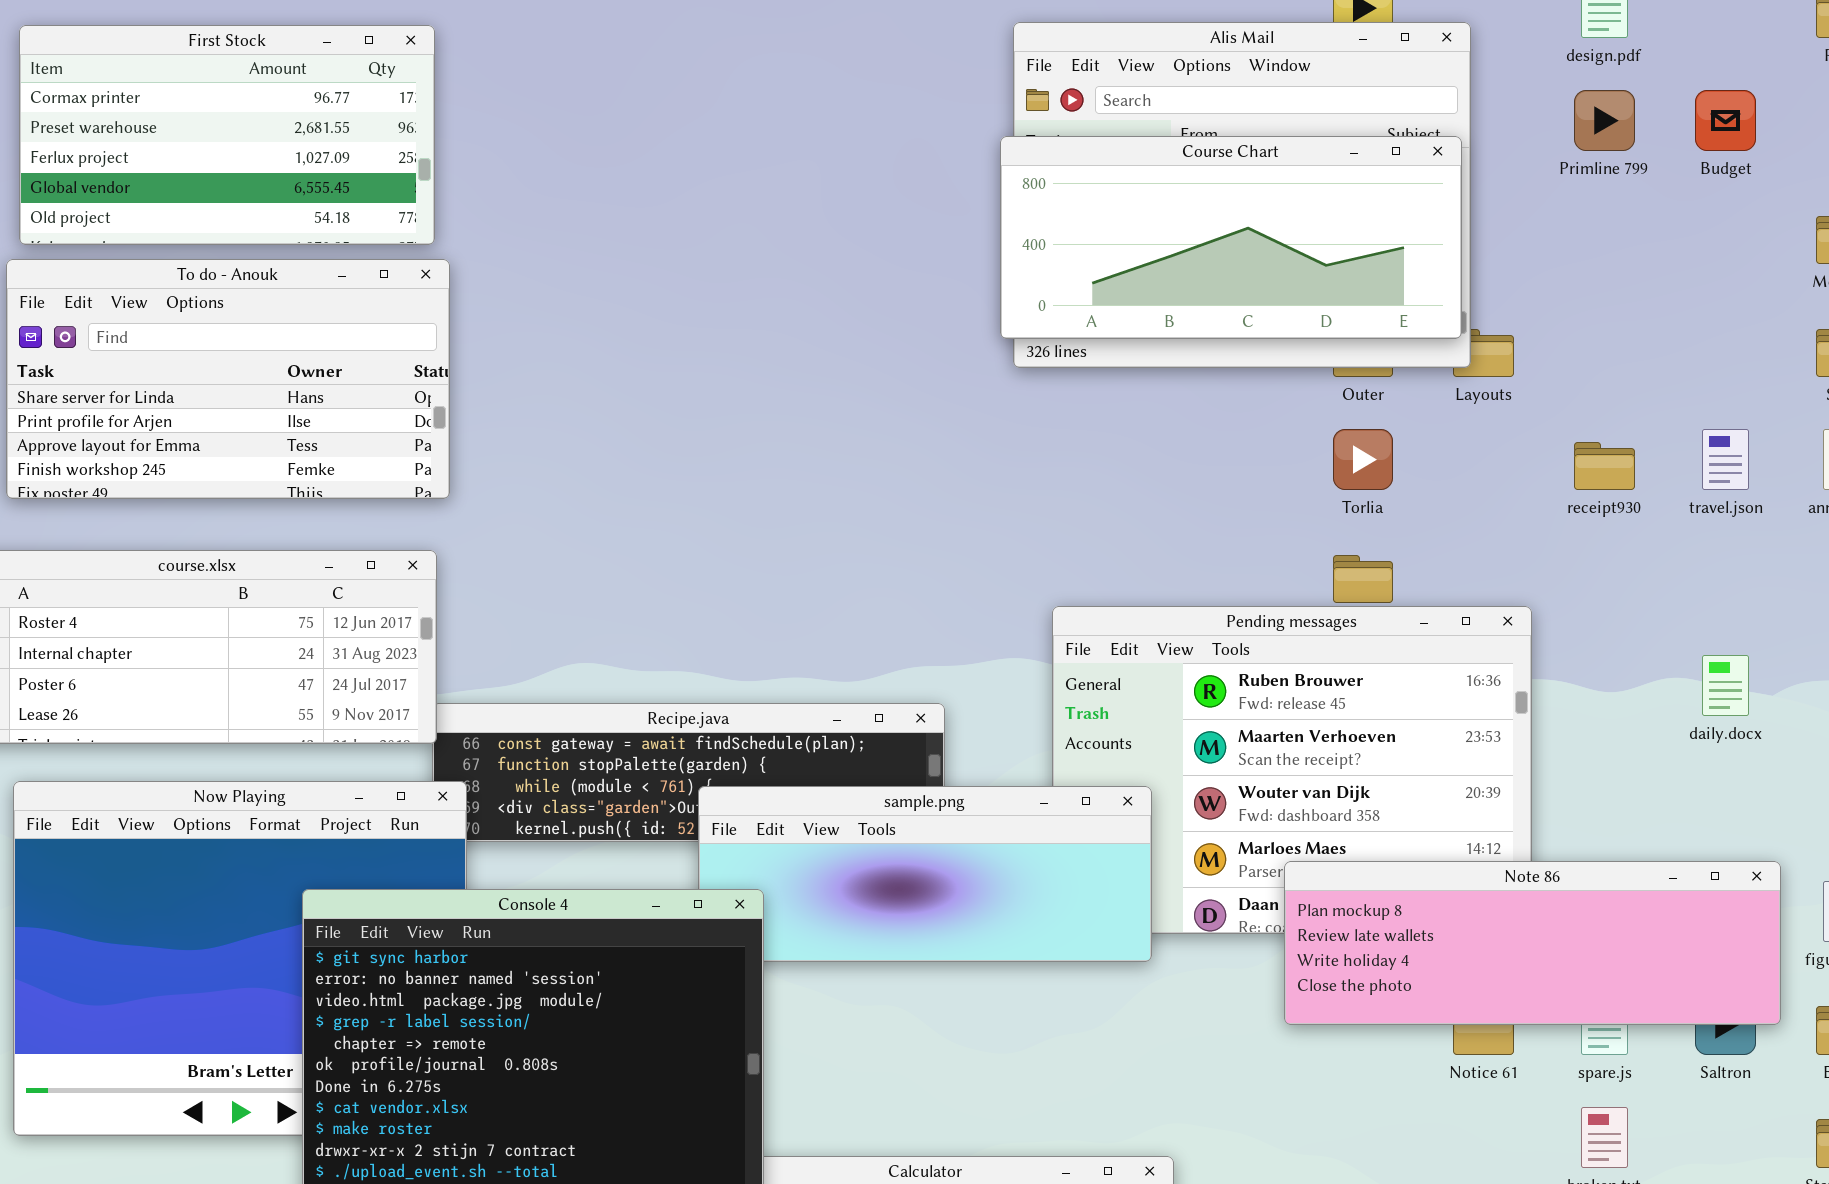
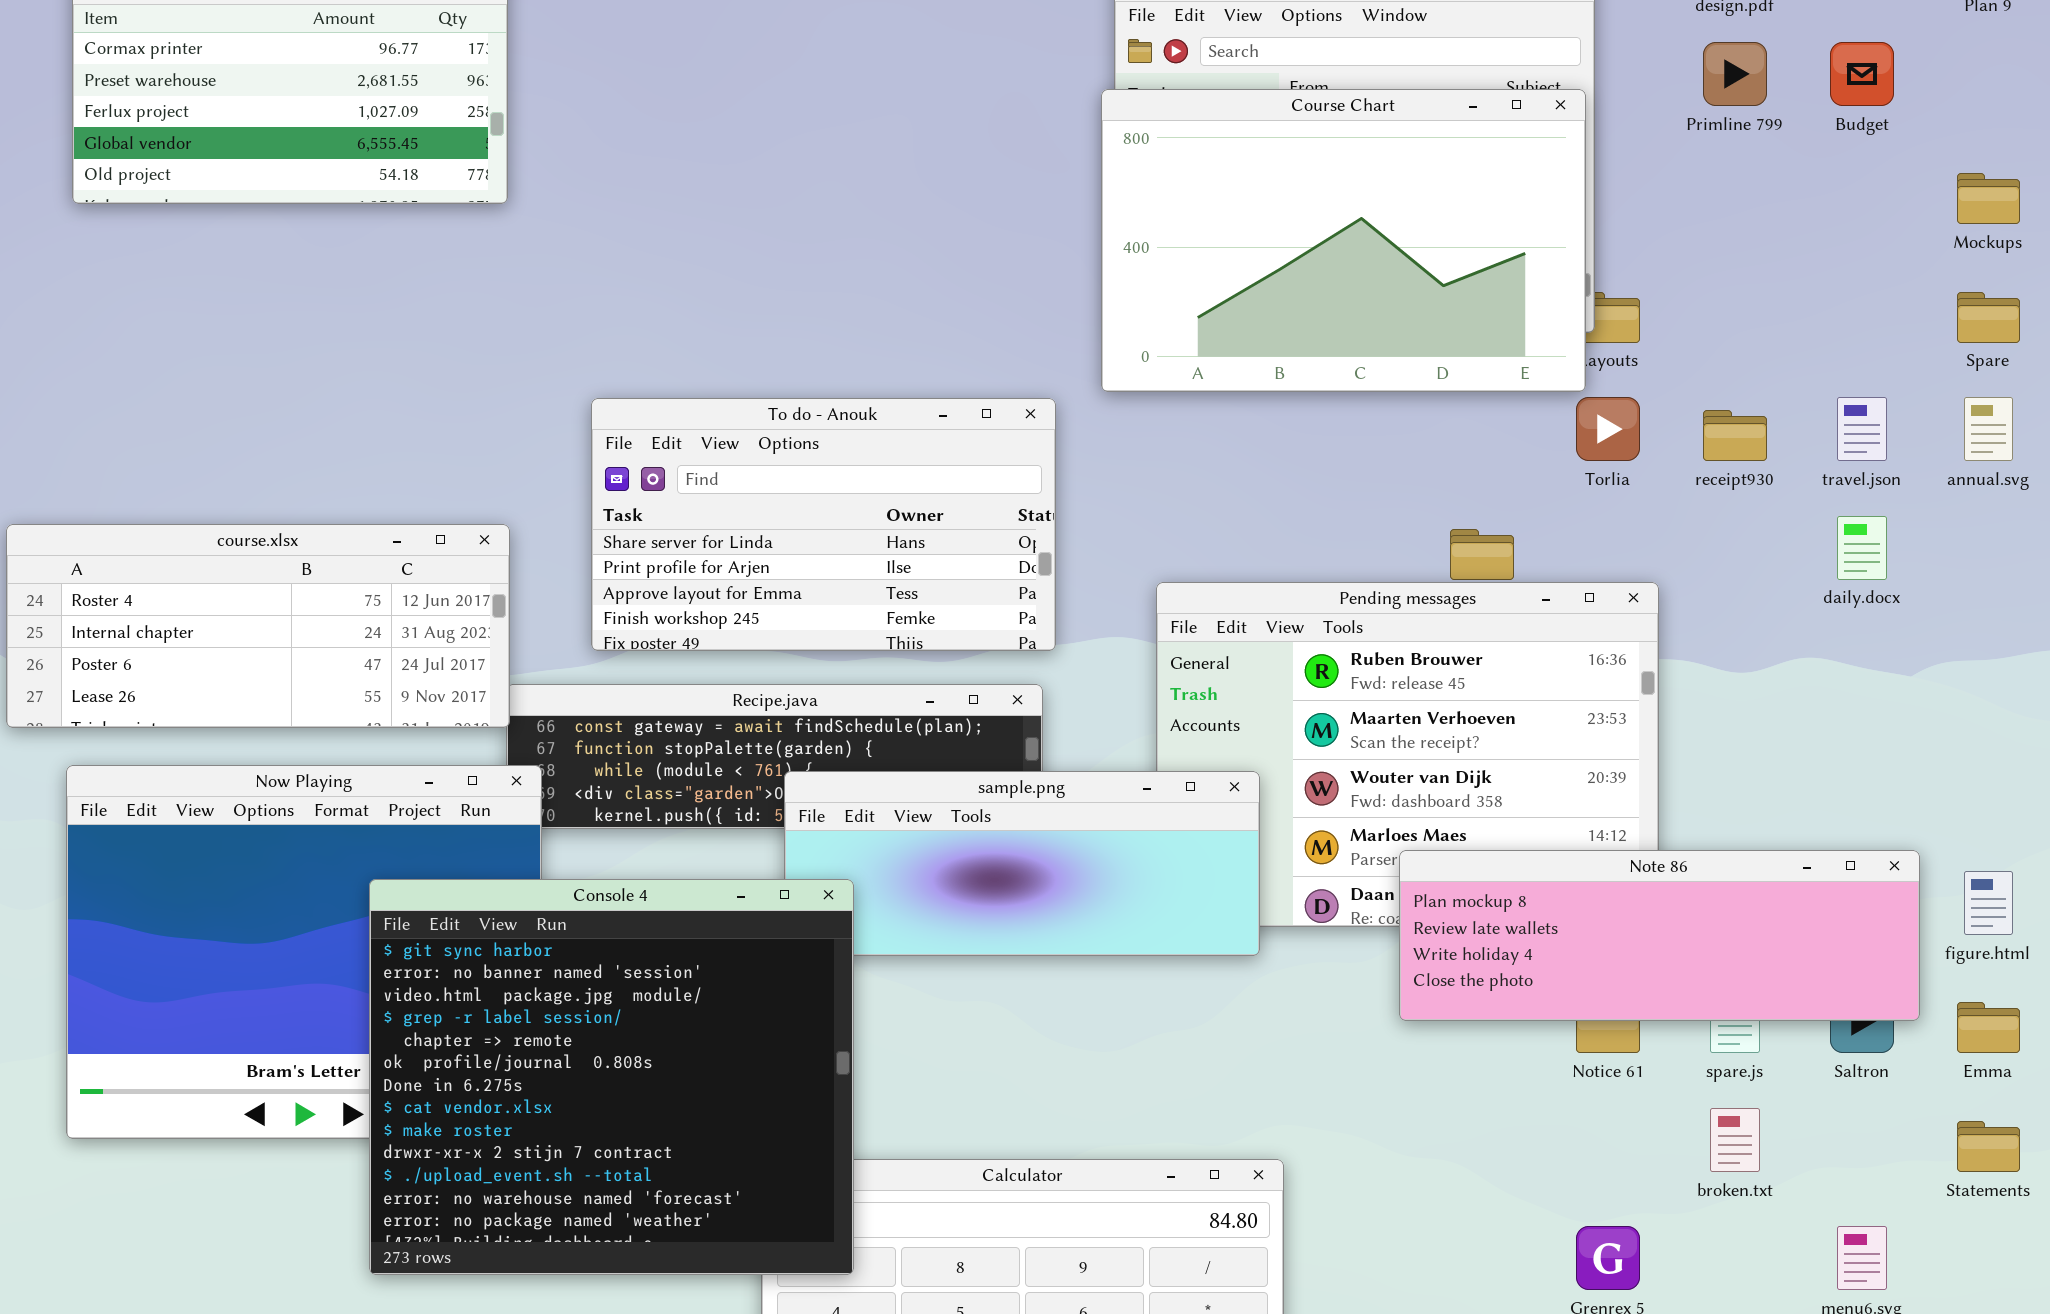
Course Chart: [1000,136,1462,339] -> [1101,89,1586,392], resized
To do - Anouk: [6,259,450,499] -> [591,398,1056,651], moved
Torlia: [1333,429,1393,490] -> [1576,397,1640,461], moved
daily.docx: [1702,655,1749,716] -> [1837,516,1887,580], moved

